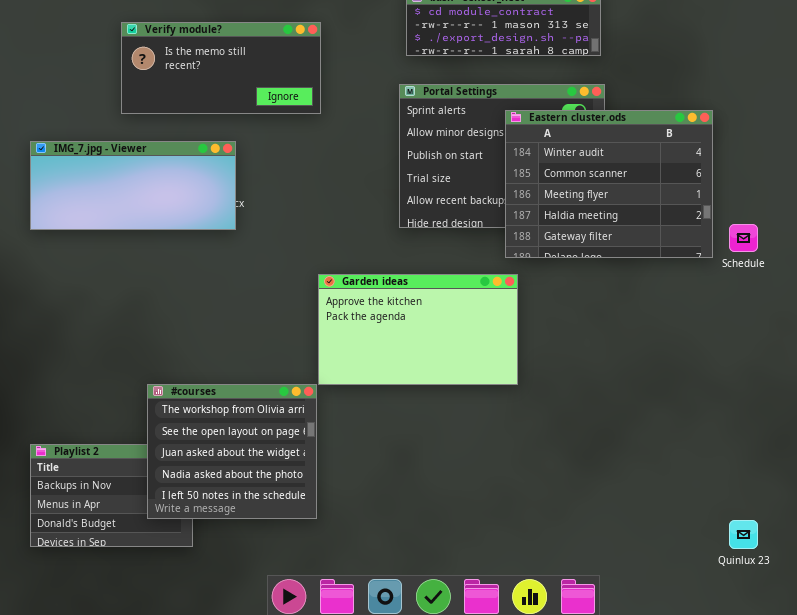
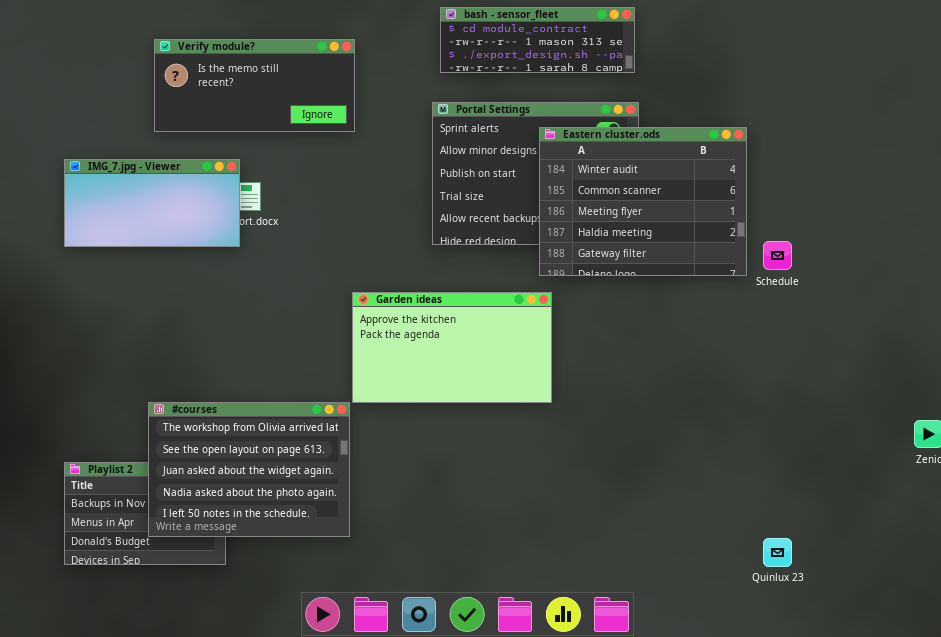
IMG_7.jpg - Viewer: [30,141,236,230] -> [64,159,240,247], resized
#courses: [147,384,317,519] -> [148,402,350,537], resized

